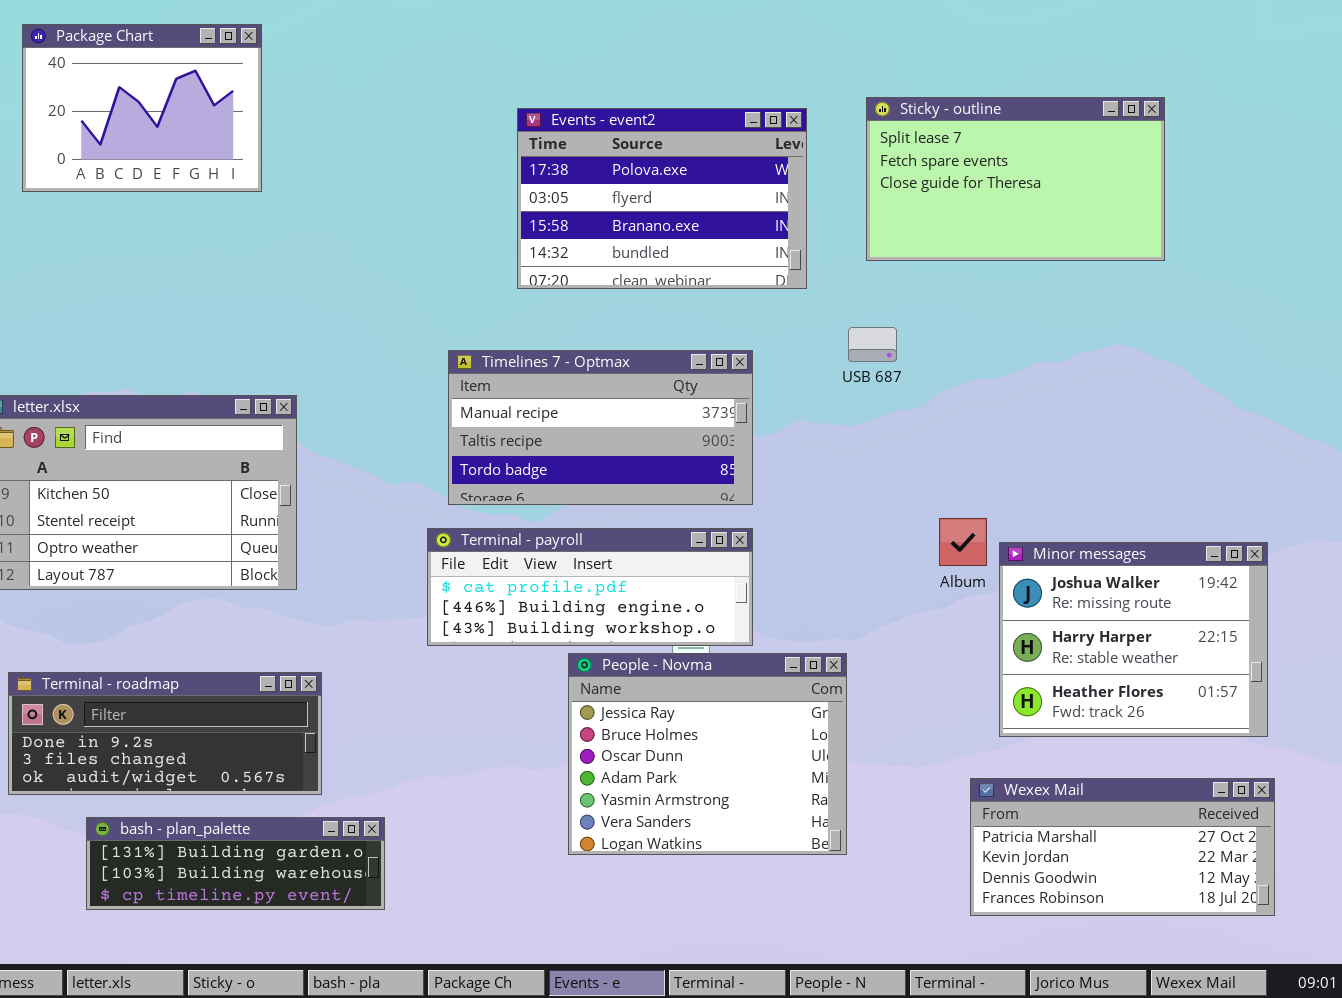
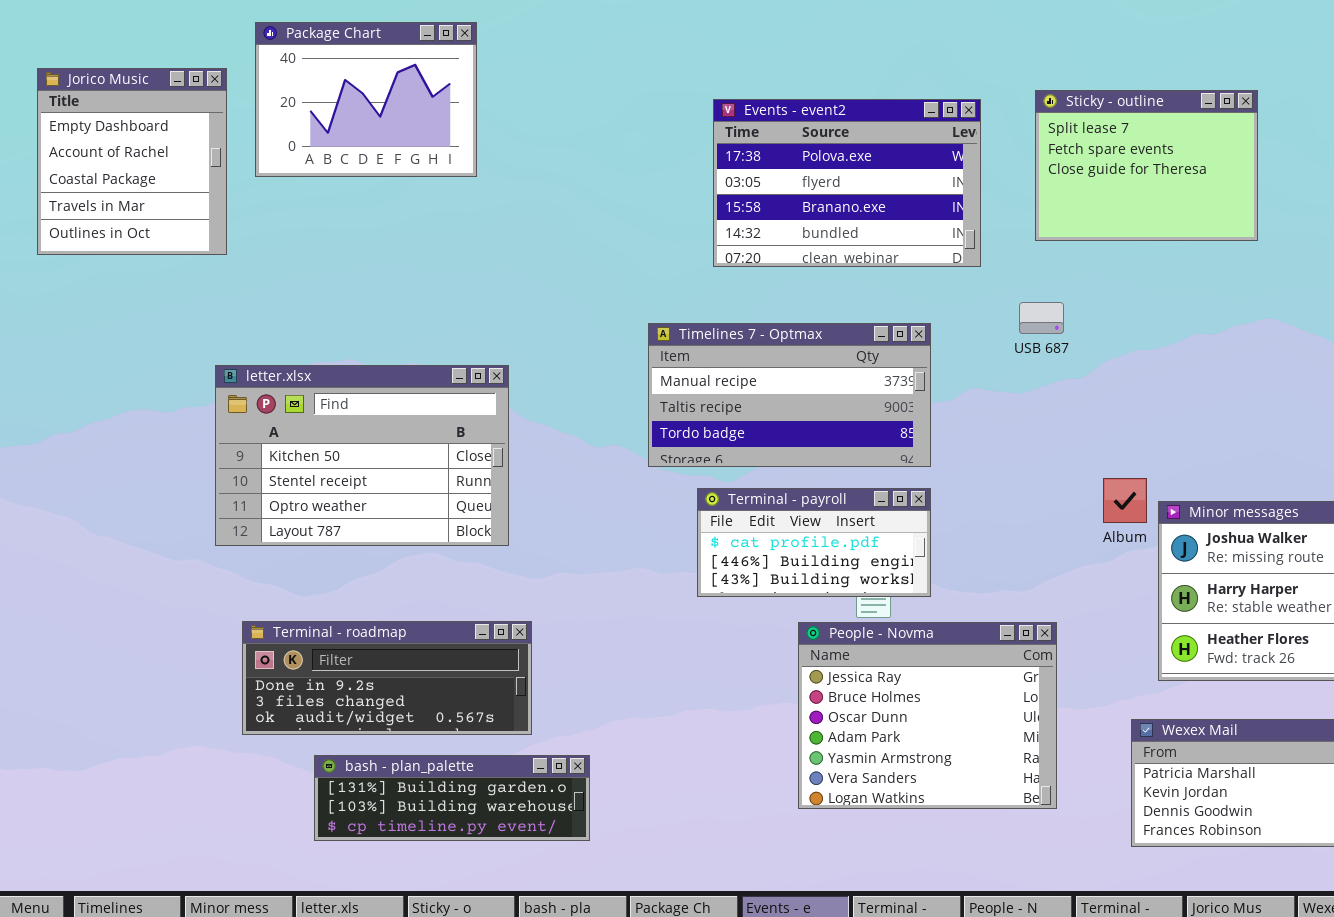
Sticky - outline: [866,97,1165,261] -> [1035,90,1258,241], resized
Terminal - payroll: [427,528,753,646] -> [697,488,931,597], resized
People - Novma: [568,653,847,855] -> [798,622,1057,809], moved

